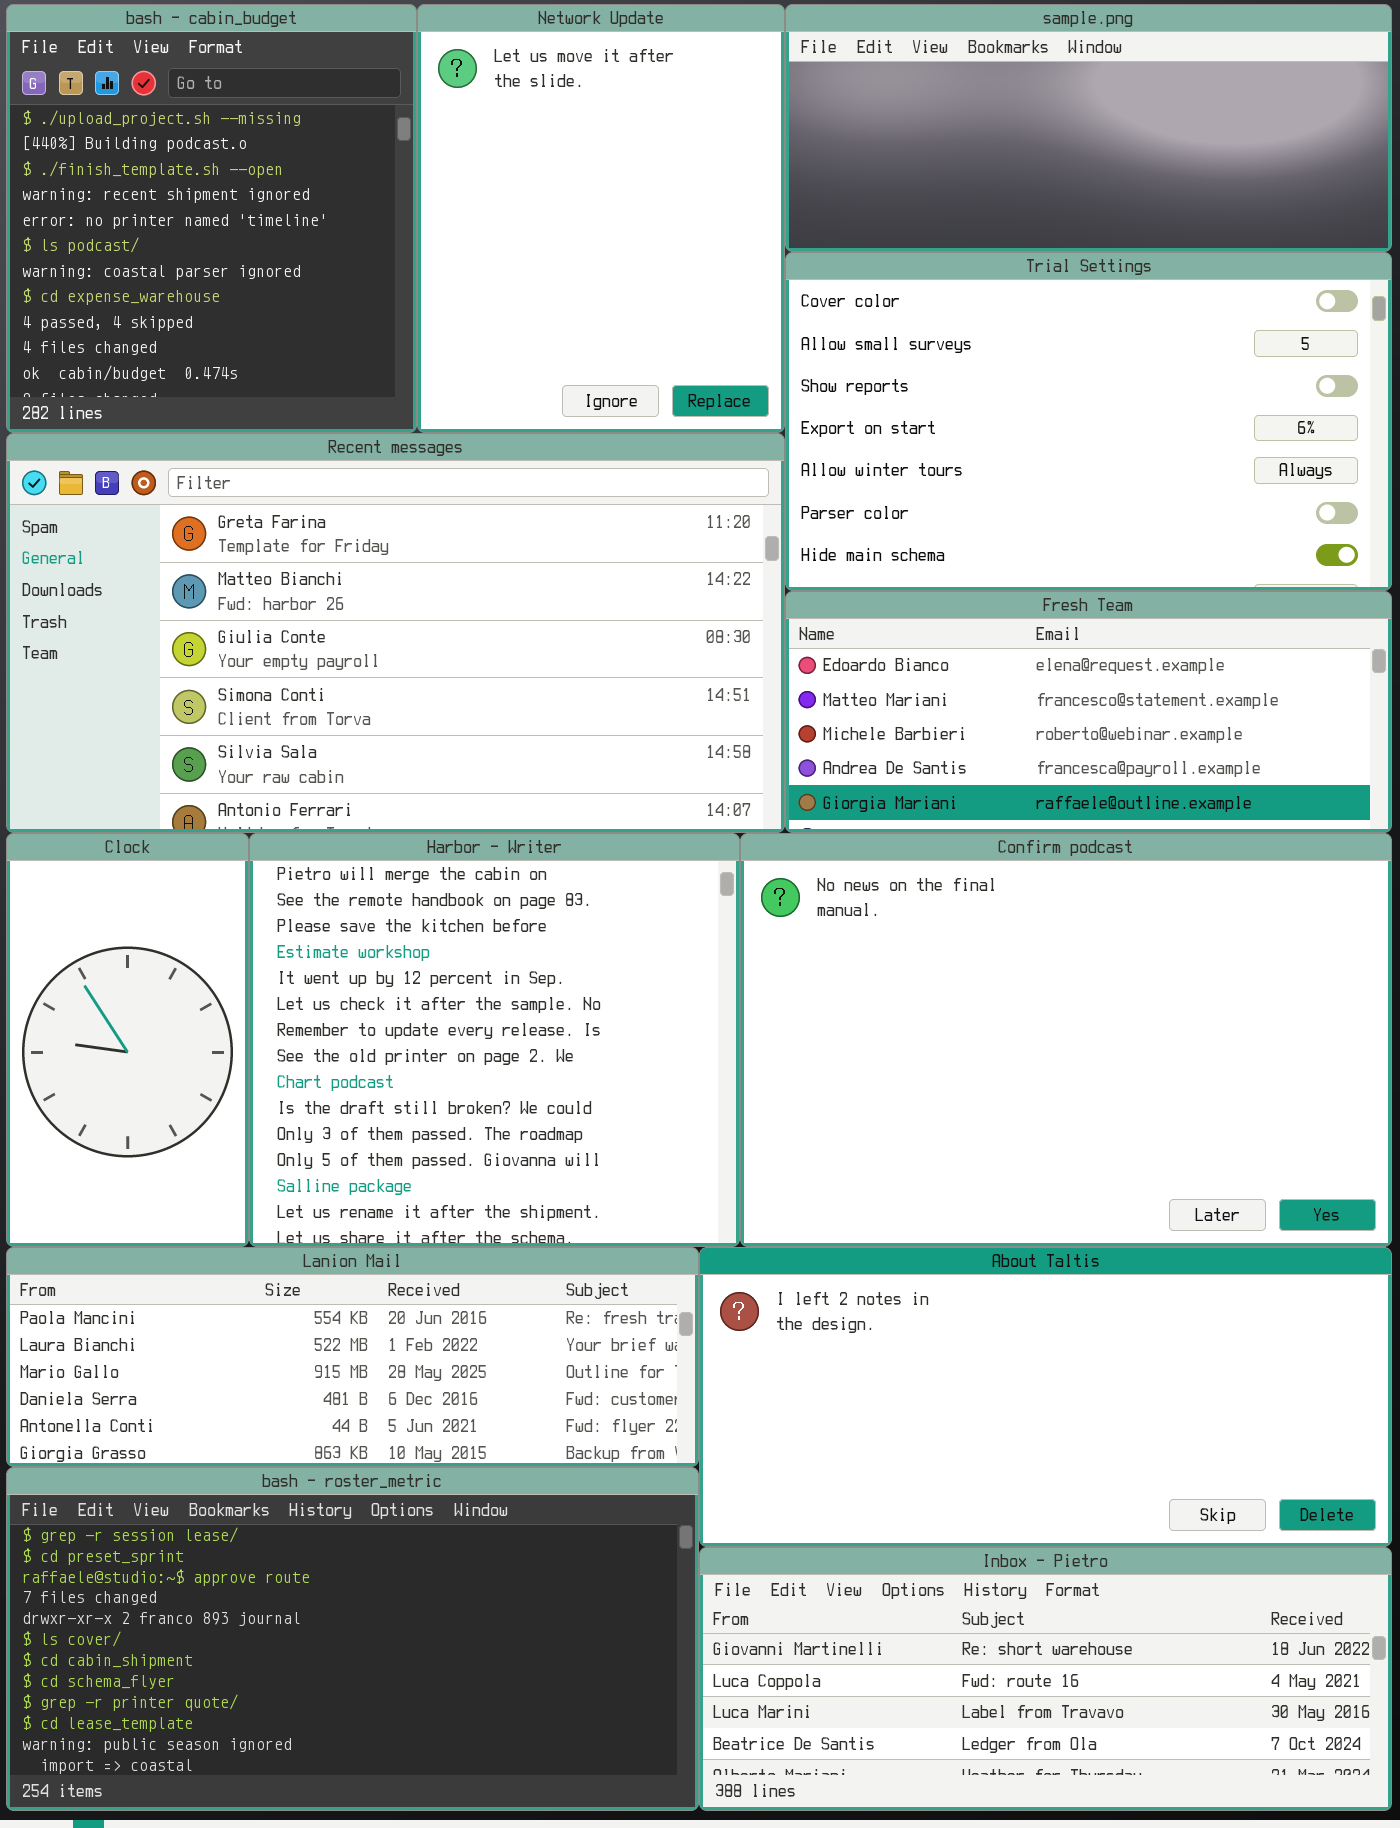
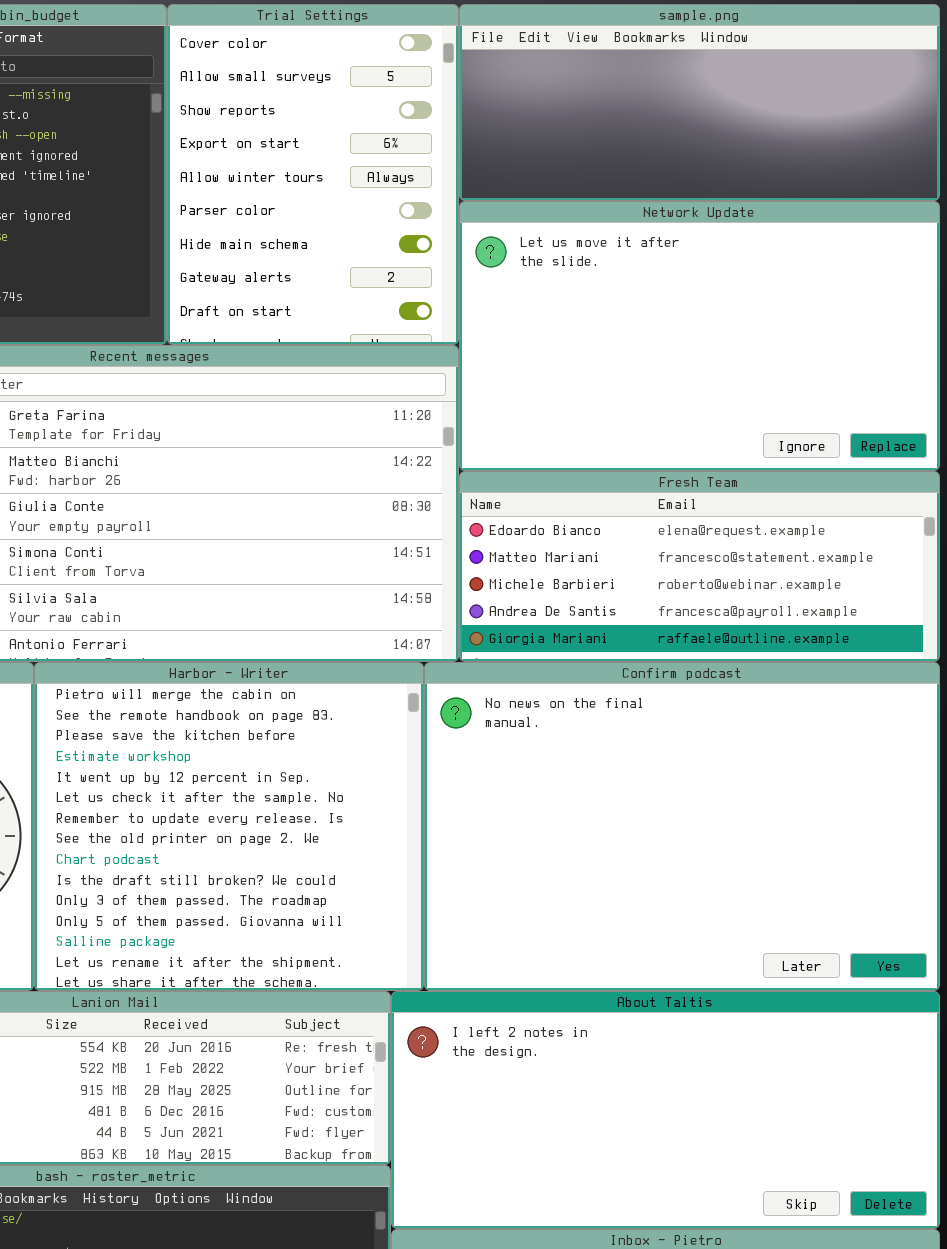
Network Update: [417,4,785,433] -> [459,201,940,471], moved, resized
Trial Settings: [785,252,1392,591] -> [167,4,459,345], moved, resized

